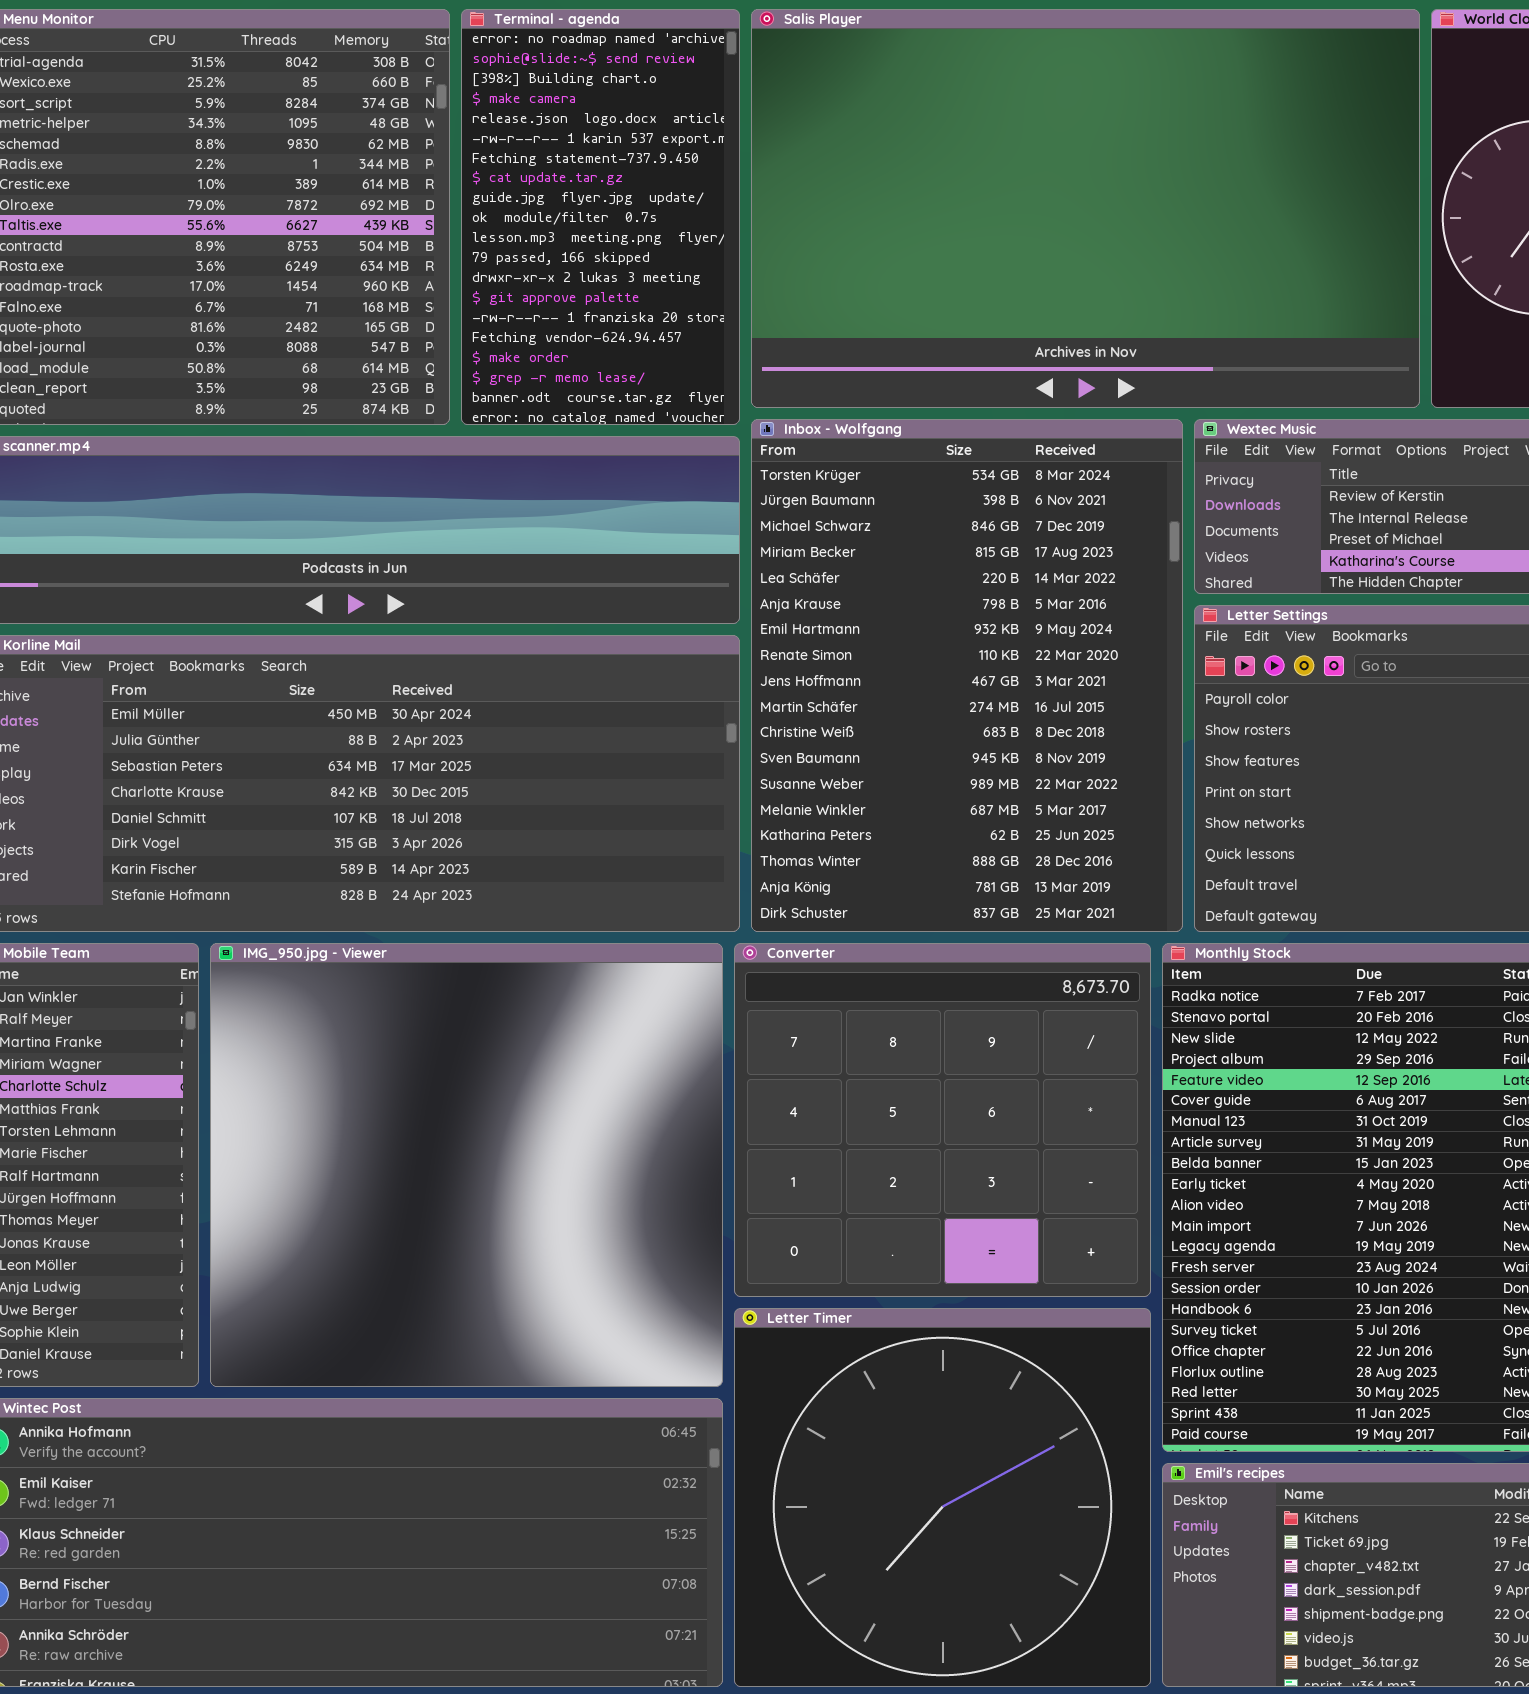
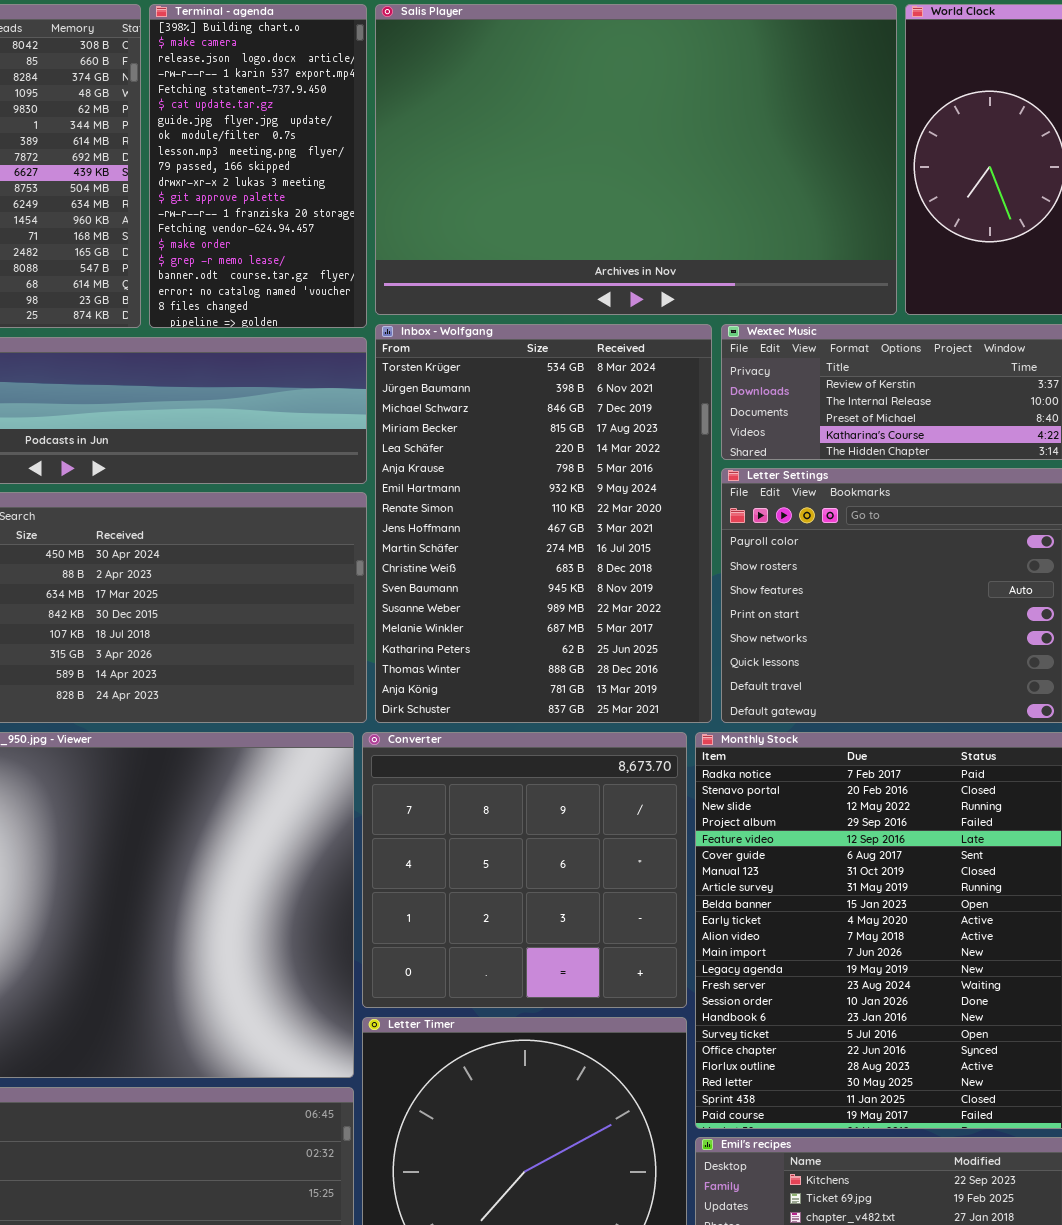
Terminal - agenda: [461,9,740,425] -> [149,4,367,328], scrolled down 2 rows

